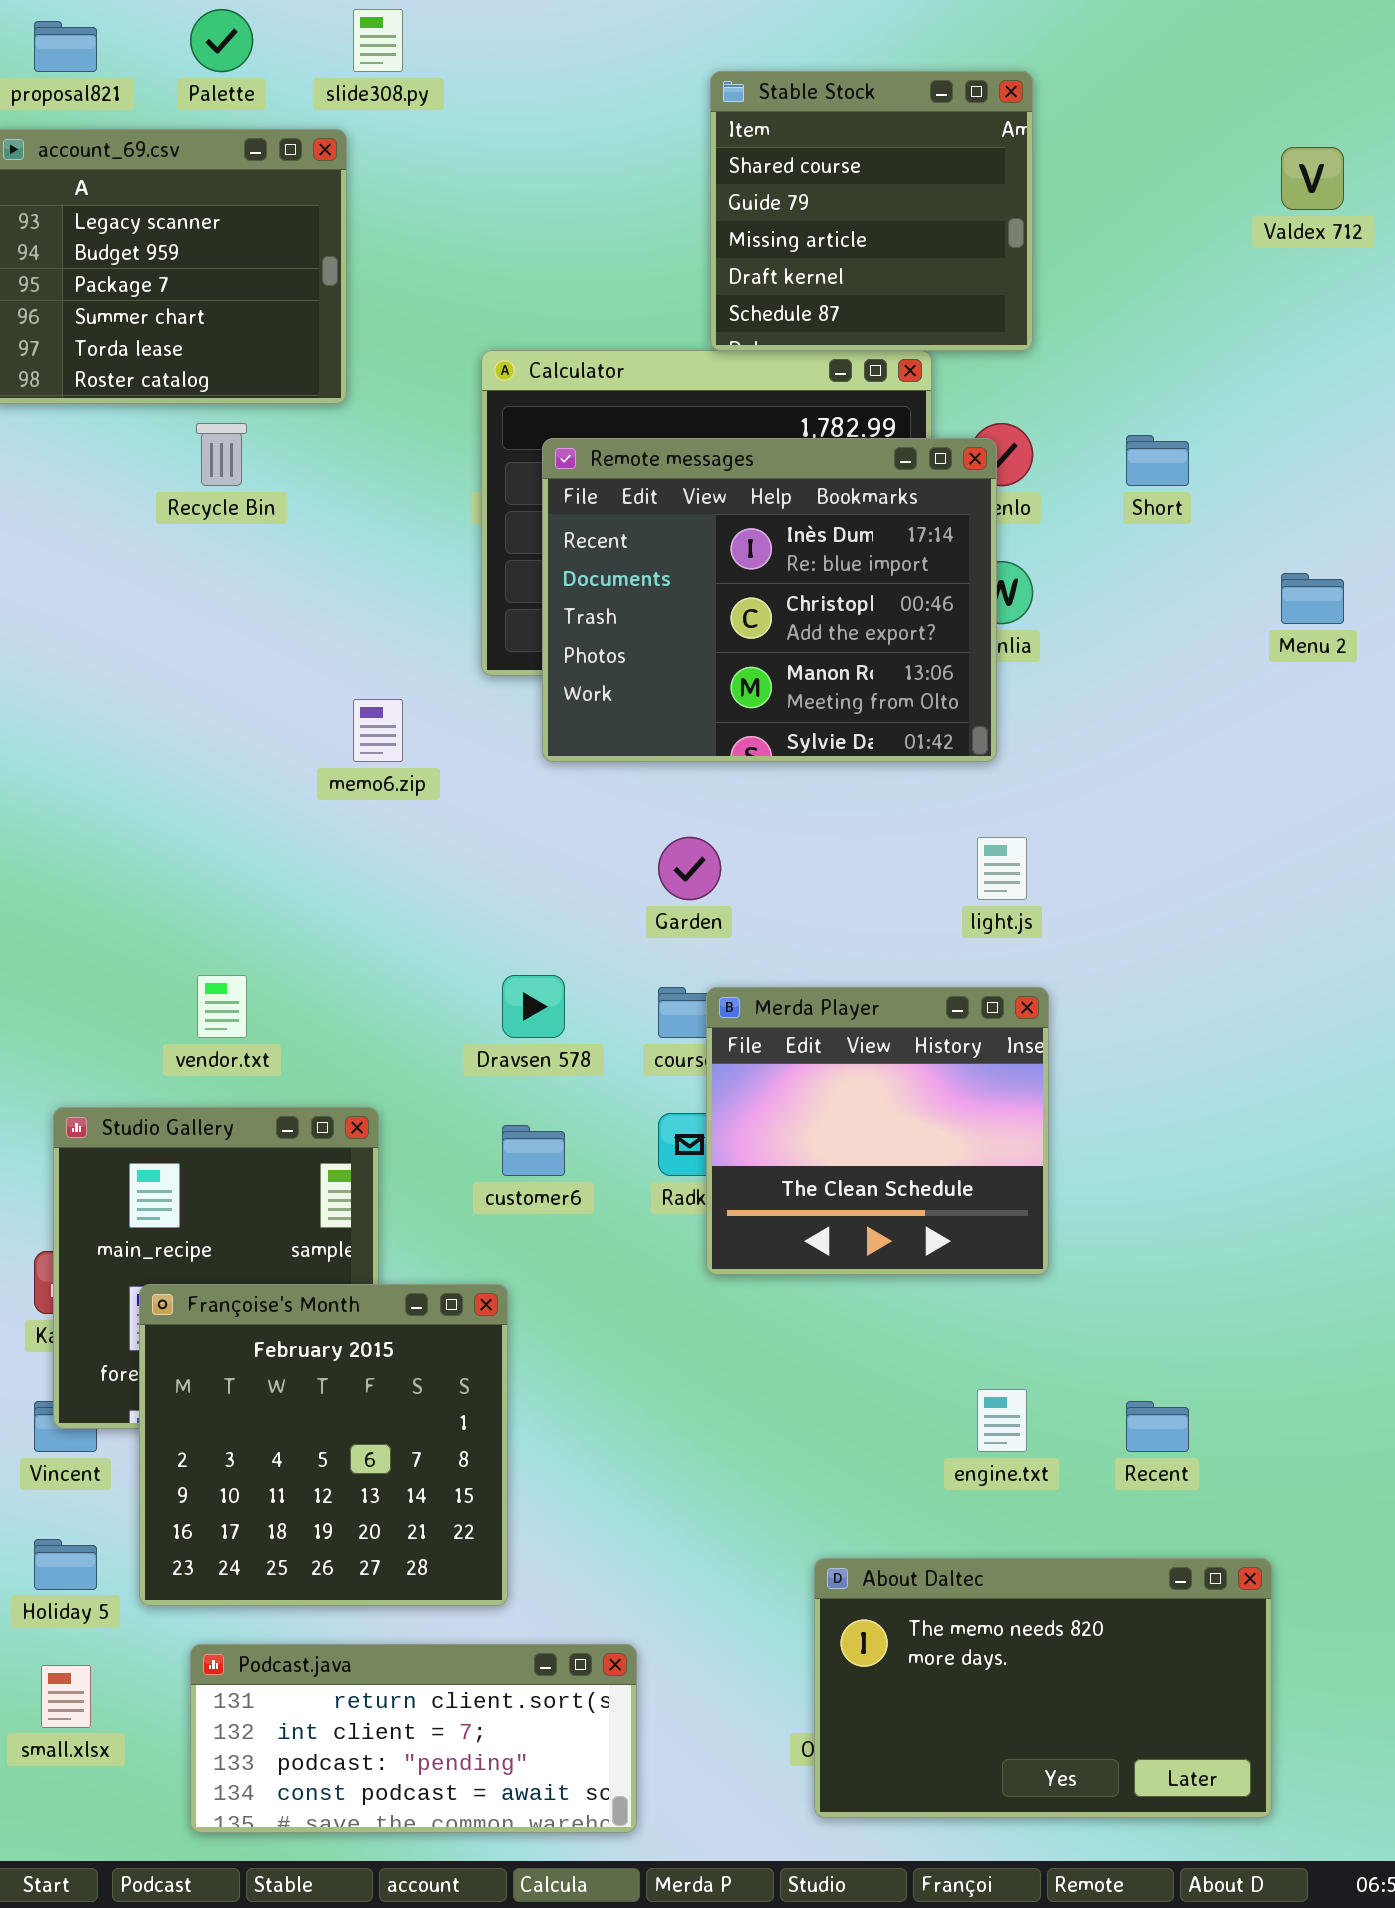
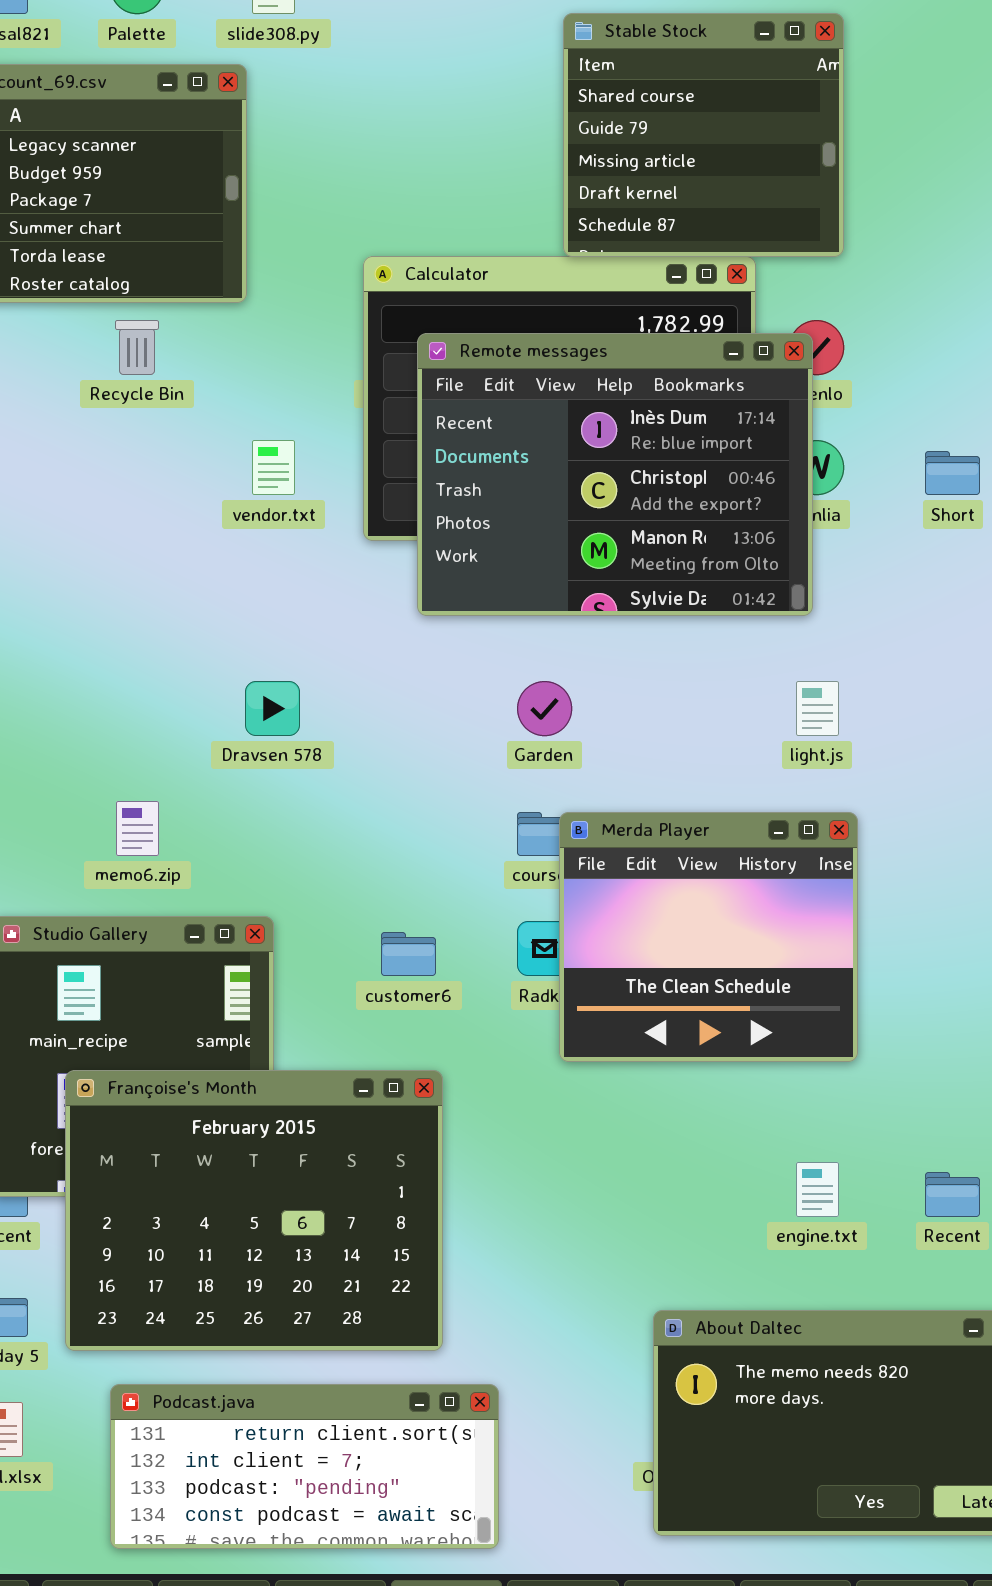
Short: [1126,435,1189,486] -> [925,451,980,495], moved
memo6.zip: [353,699,403,762] -> [116,801,159,856], moved
vendor.txt: [197,975,247,1038] -> [252,440,295,495], moved
Dravsen 578: [502,975,565,1038] -> [245,681,300,736], moved
Françoise's Month: [139,1284,508,1606] -> [65,1070,443,1351], resized

